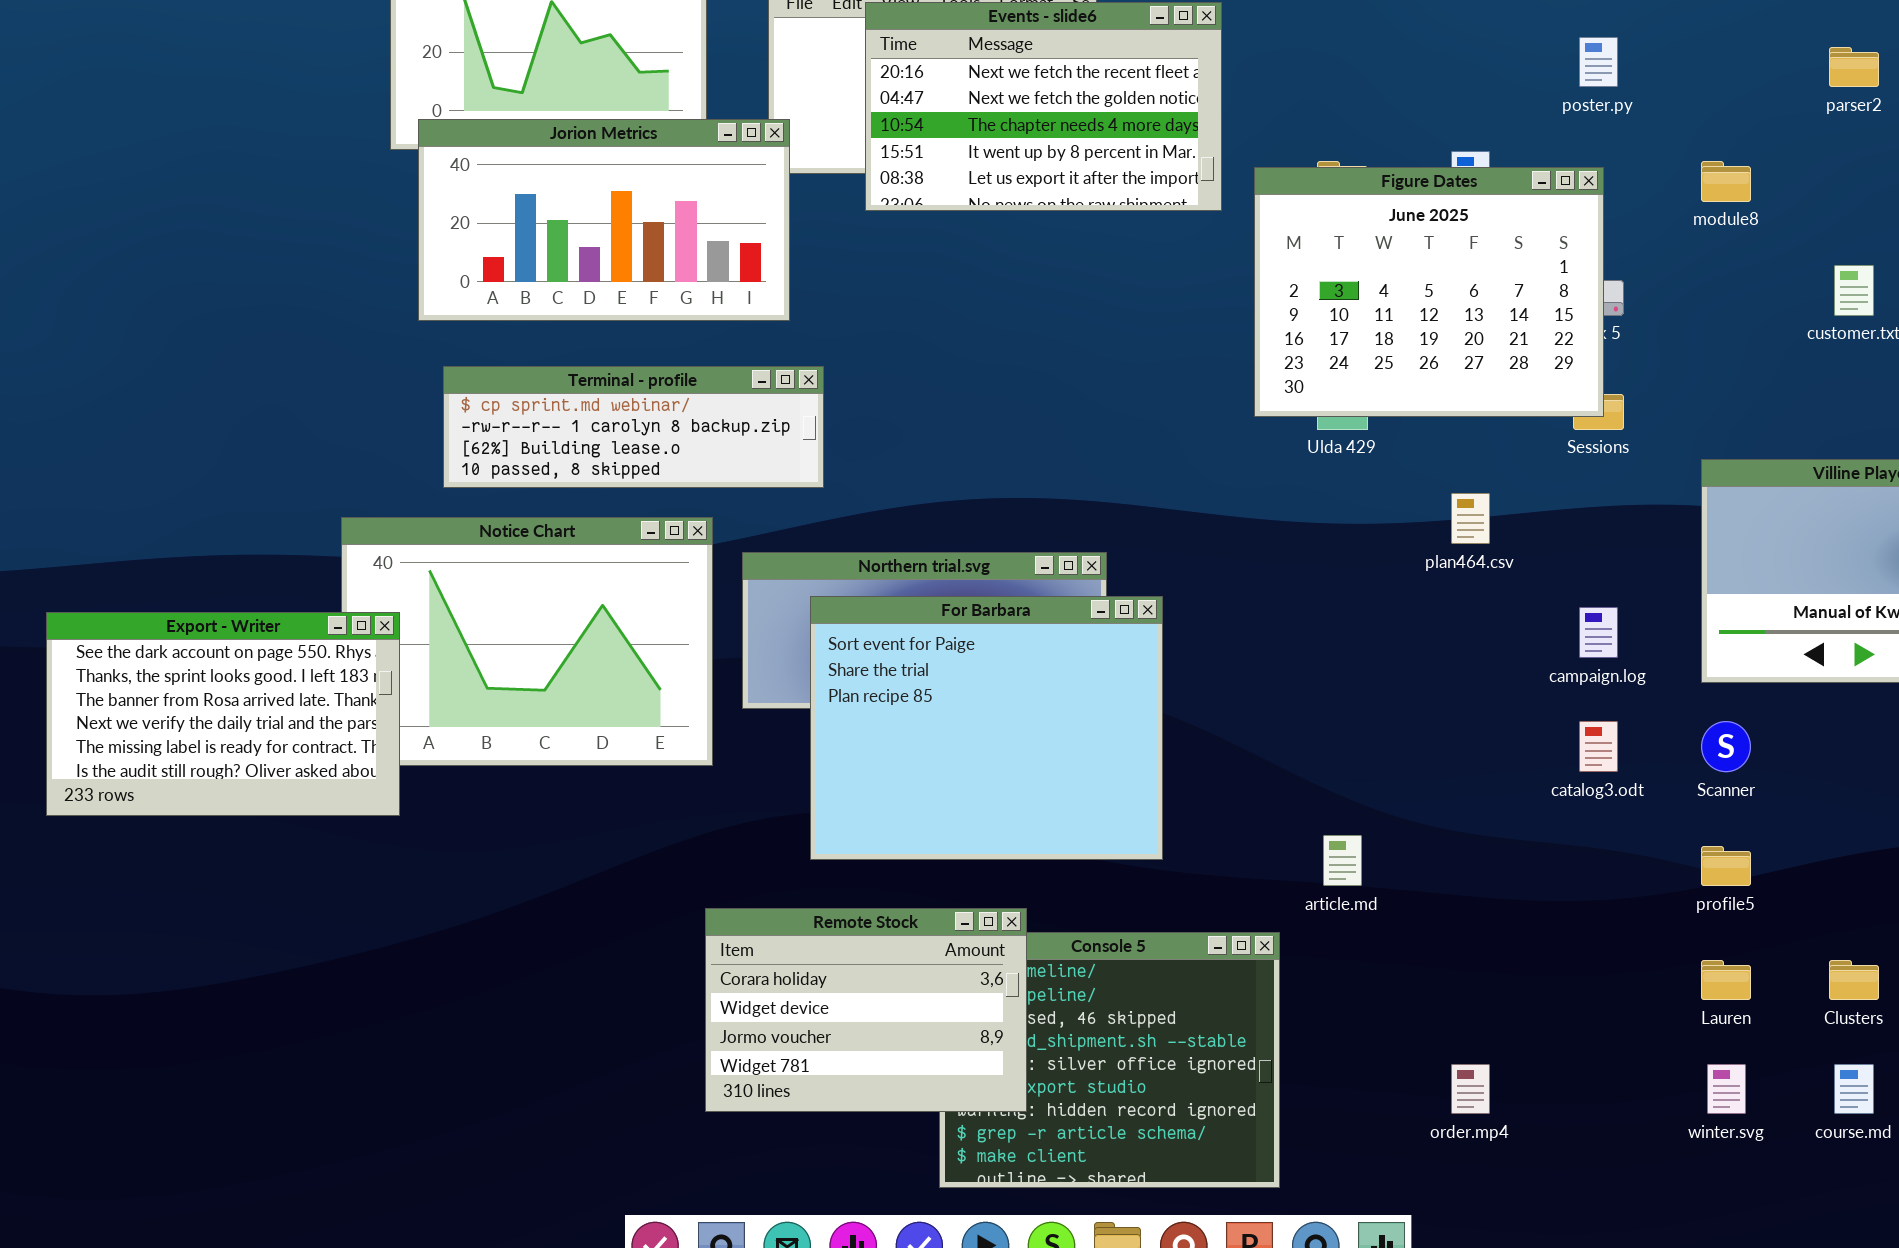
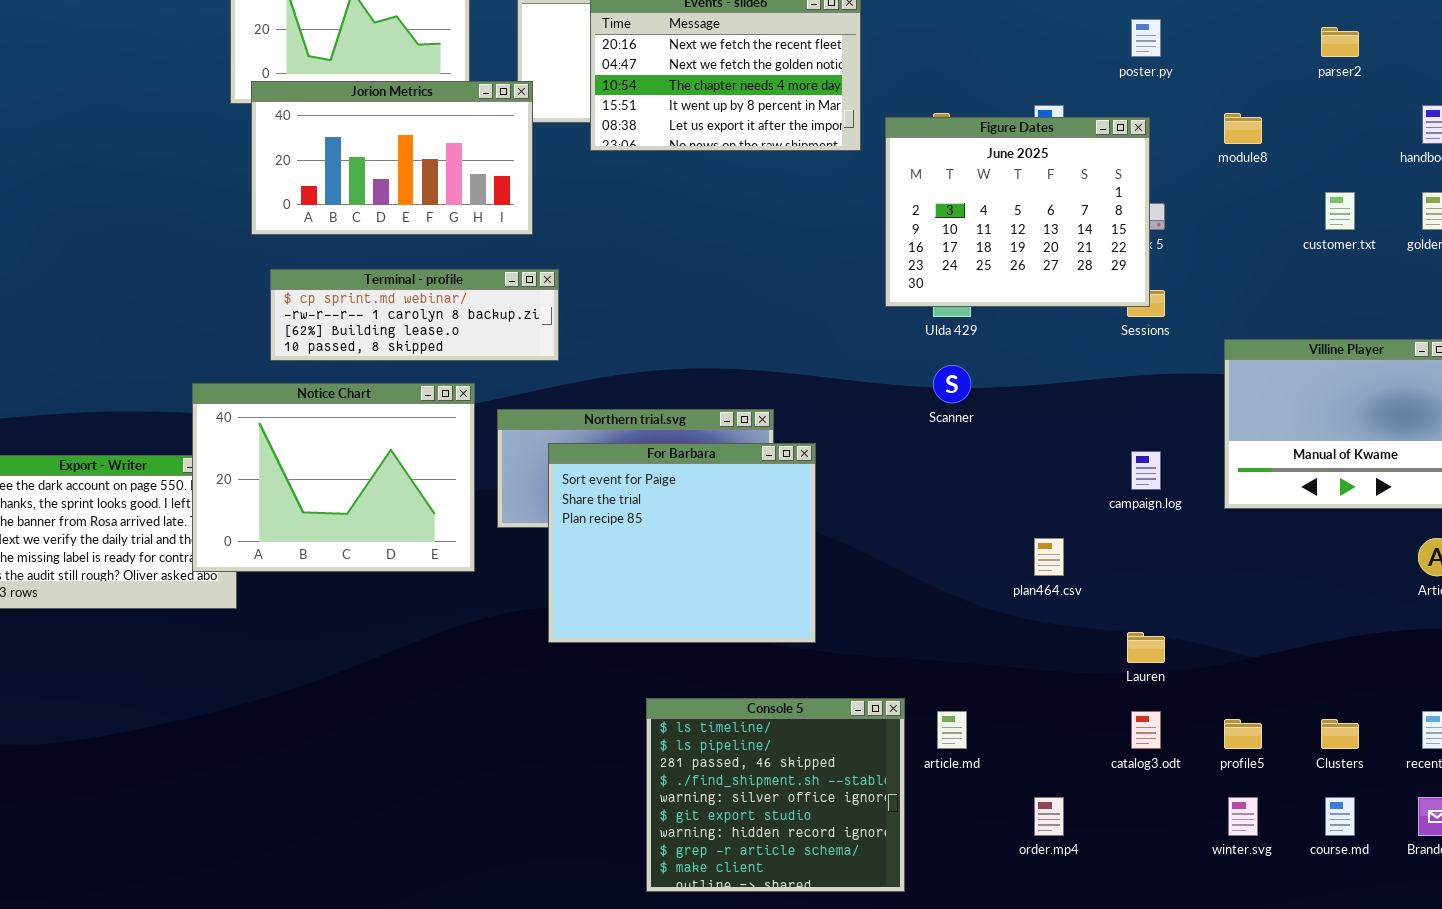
plan464.csv: [1451,493,1490,544] -> [1034,538,1064,576], moved
Notice Chart: [341,517,713,766] -> [192,383,475,572], raised
catalog3.odt: [1579,721,1618,772] -> [1131,711,1161,749], moved
Scanner: [1701,721,1751,772] -> [933,365,971,403], moved
article.md: [1323,835,1362,886] -> [937,711,967,749], moved
profile5: [1701,846,1751,886] -> [1224,719,1262,749], moved
Remote Stock: [705,908,1027,1112] -> none, closed
Lauren: [1701,960,1751,1000] -> [1127,632,1165,663], moved

